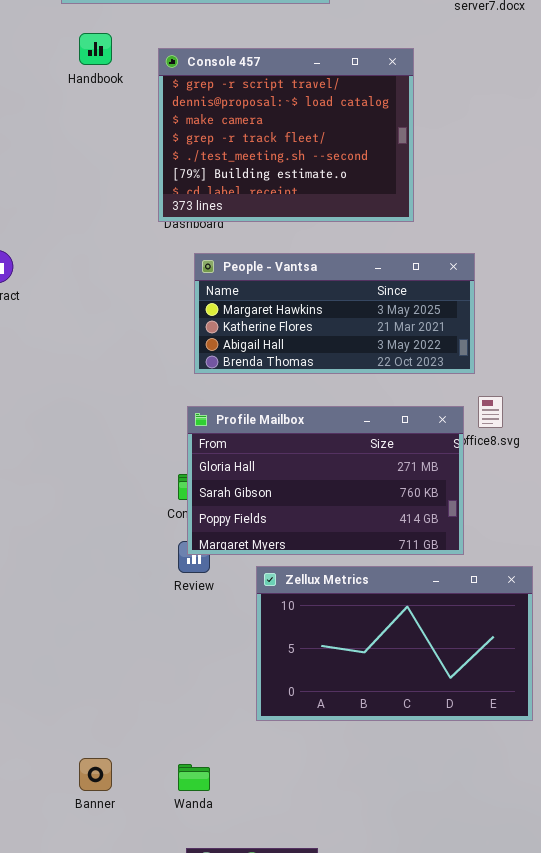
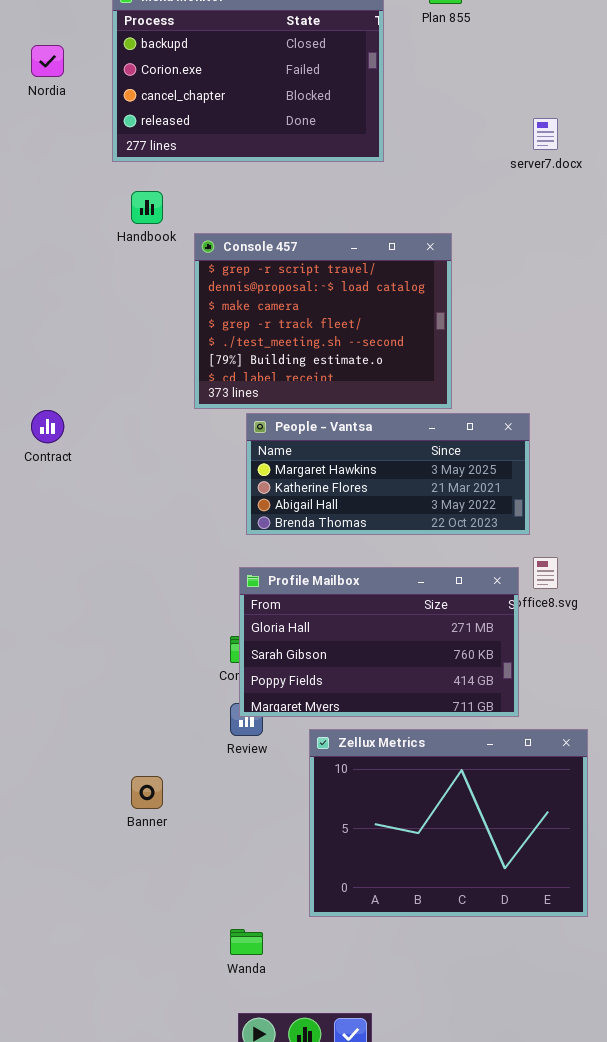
Console 457: [158,48,414,222] -> [194,233,452,409], moved
Zellux Metrics: [256,566,533,721] -> [309,729,588,917], resized
Banner: [79,758,112,791] -> [131,776,163,809], moved

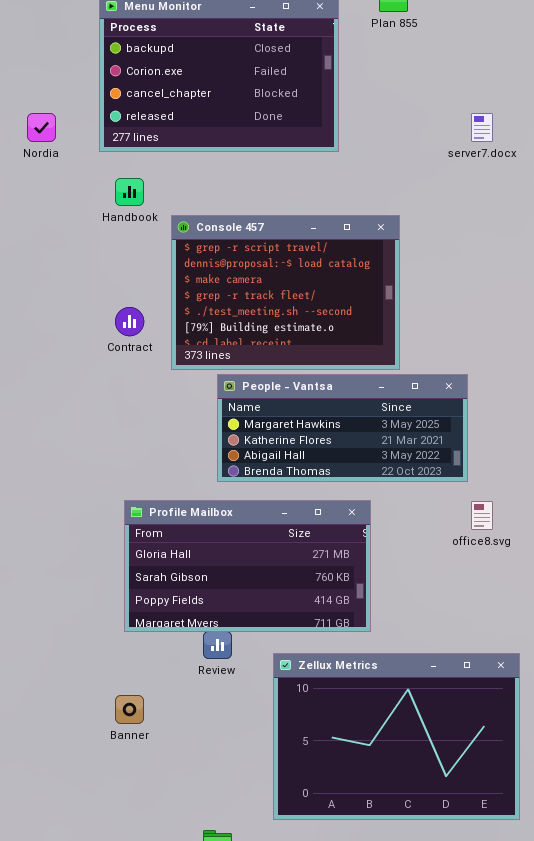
Nordia: [31,45,64,77] -> [27,113,56,142], moved
Contract: [31,410,64,443] -> [115,307,144,336], moved
Profile Mailbox: [239,567,519,717] -> [124,500,371,632], moved

